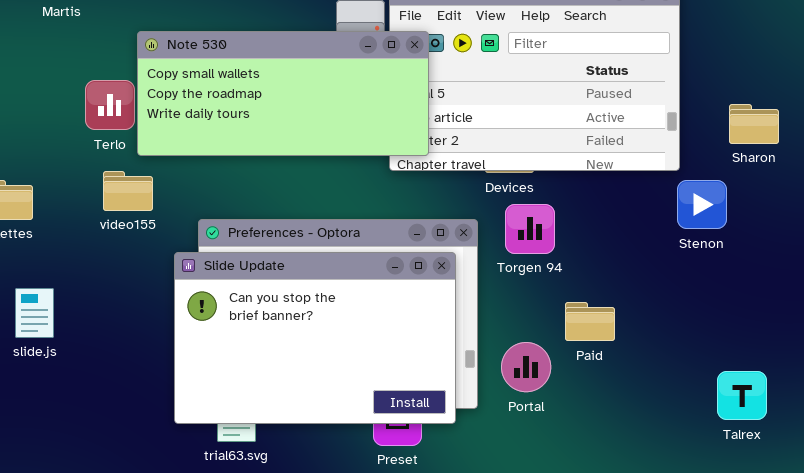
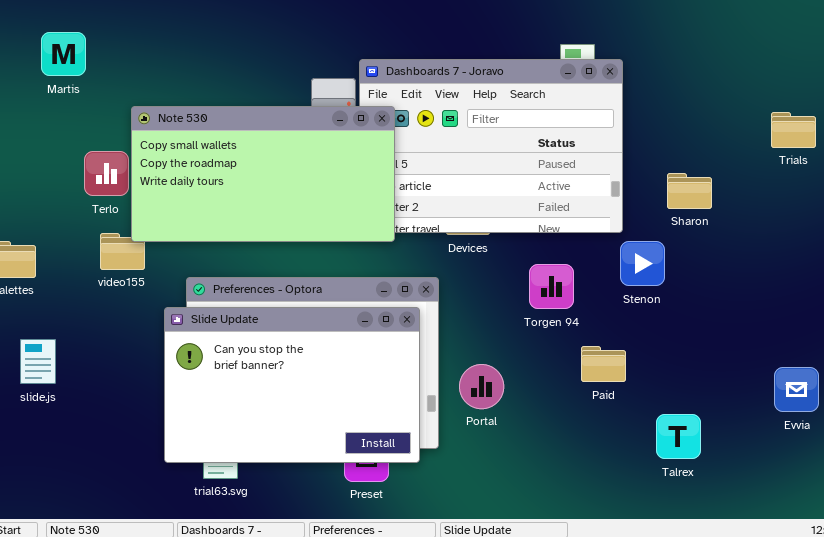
Note 530: [137,31,429,156] -> [131,106,395,242], resized
Torgen 94: [505,204,555,254] -> [529,264,574,309], moved
Paid: [565,302,615,341] -> [581,346,626,382], moved
Portal: [501,342,551,392] -> [459,364,504,409], moved

